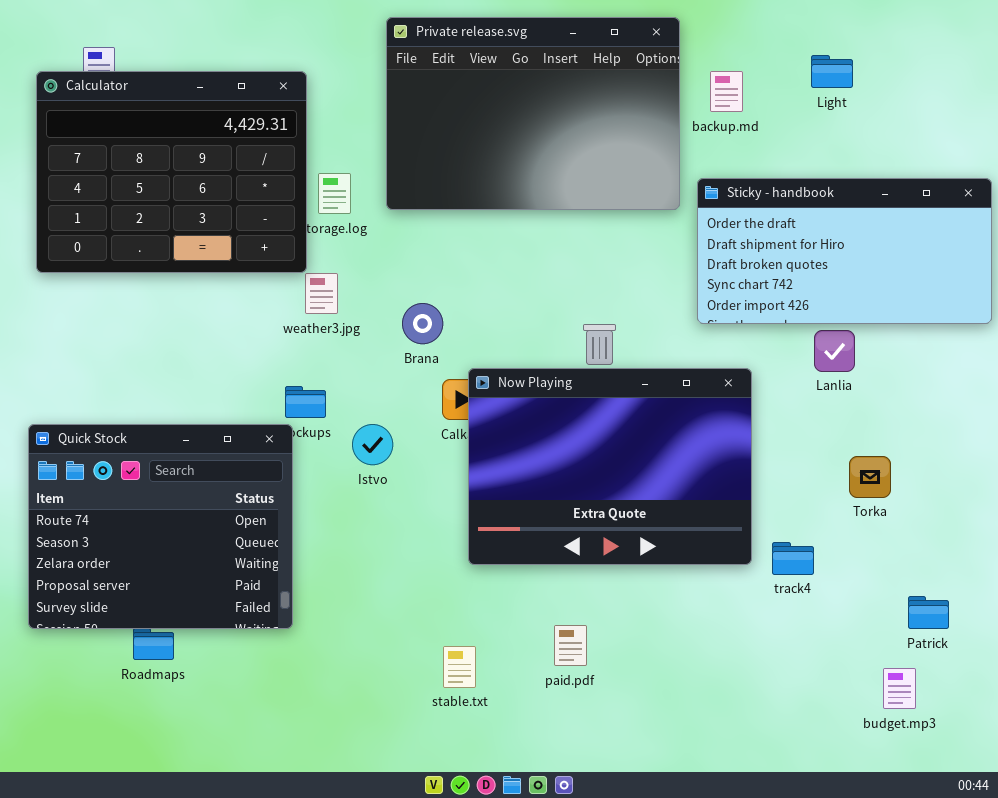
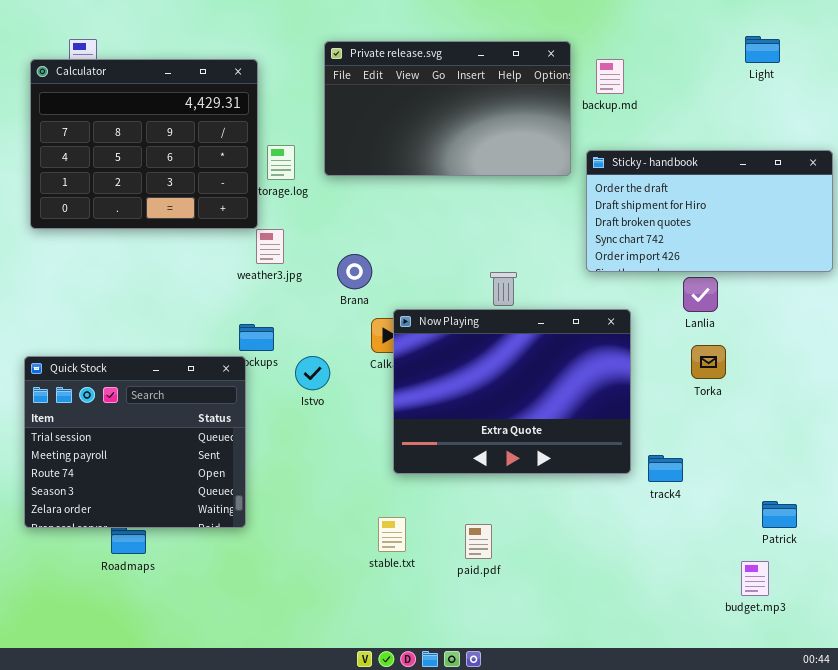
Private release.svg: [386,17,680,210] -> [324,41,571,176], resized
Light: [811,55,853,88] -> [745,36,780,63], moved
Quick Stock: [28,424,293,629] -> [24,356,246,528], scrolled up 2 rows
Torka: [849,456,891,498] -> [691,345,726,379], moved
stable.txt: [443,646,476,688] -> [378,517,406,552], moved

